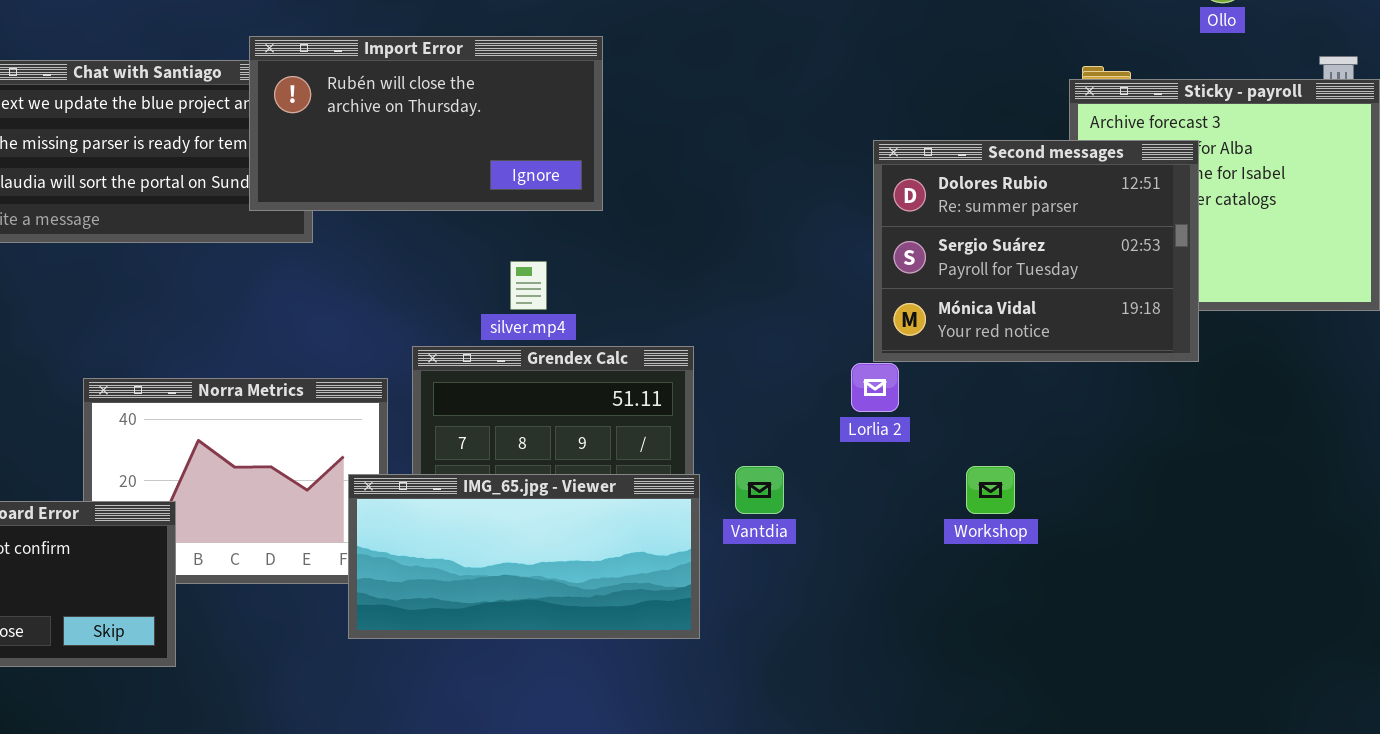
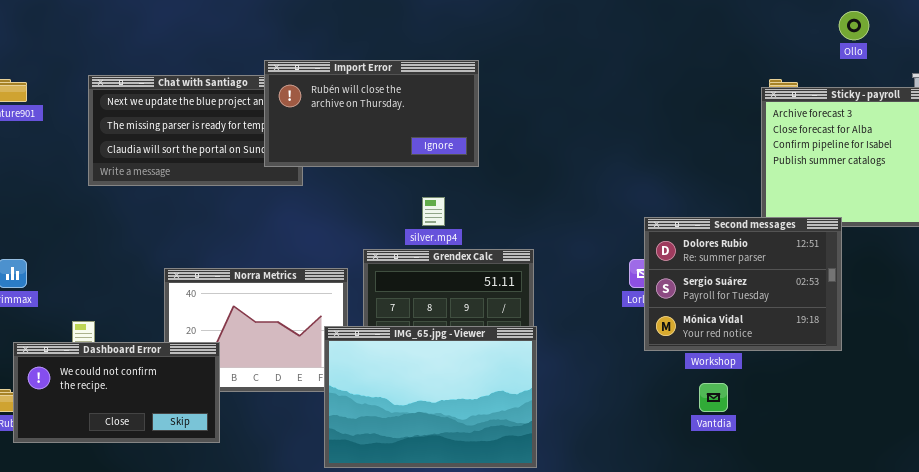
Second messages: [873,140,1199,362] -> [644,217,842,351], moved
Vantdia: [735,466,784,514] -> [699,383,728,412], moved
IMG_65.jpg - Viewer: [348,474,700,639] -> [324,326,537,468], resized

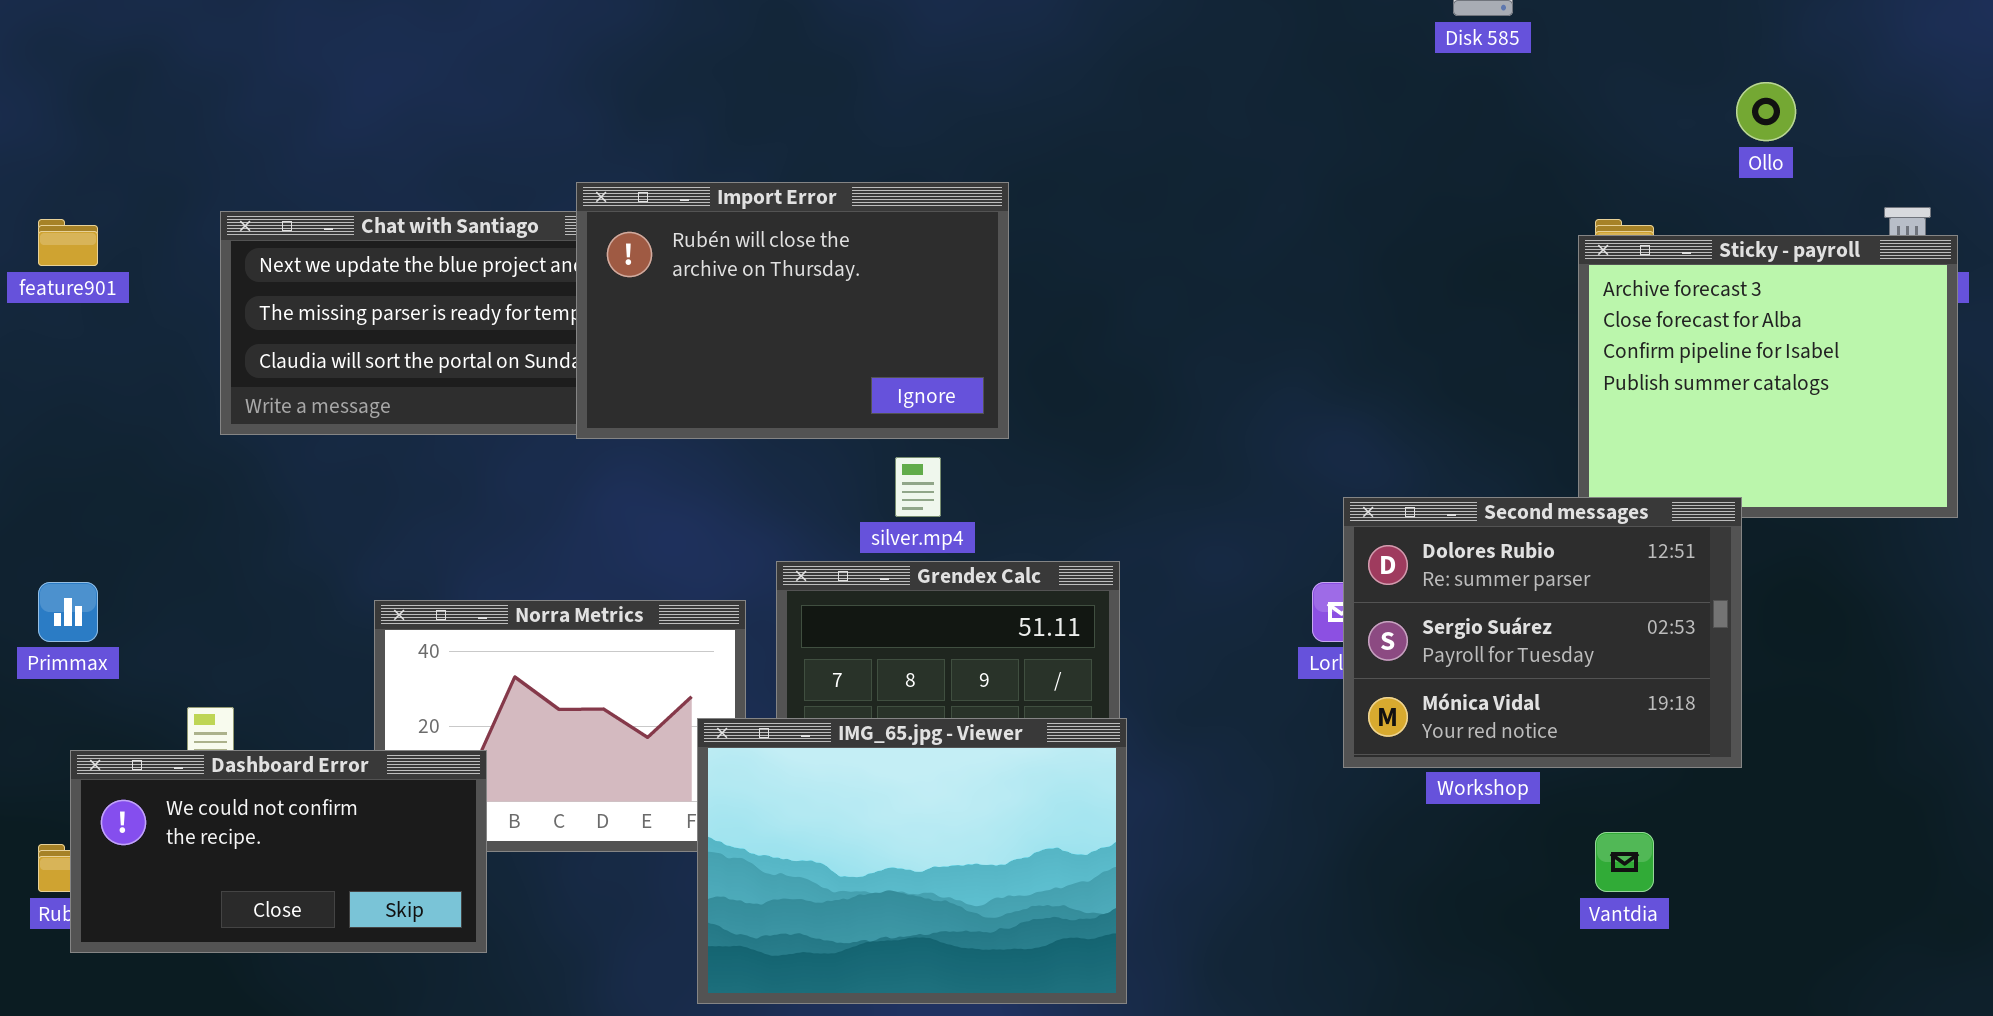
Import Error: [264,60,479,167] -> [576,182,1009,439], resized
Vantdia: [699,383,728,412] -> [1595,832,1654,892], moved

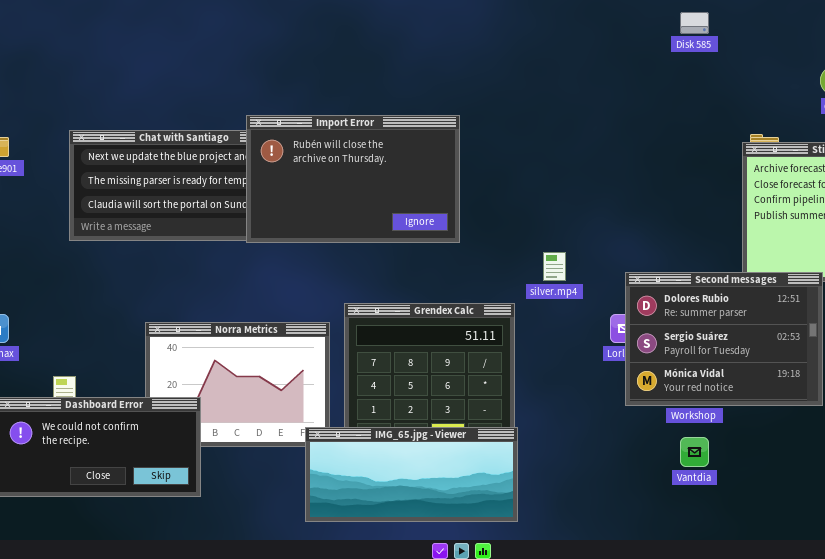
silver.mp4: [895,457,941,517] -> [543,252,566,281], moved
IMG_65.jpg - Viewer: [697,718,1127,1004] -> [305,427,518,522], resized
Vantdia: [1595,832,1654,892] -> [680,437,709,467], moved

